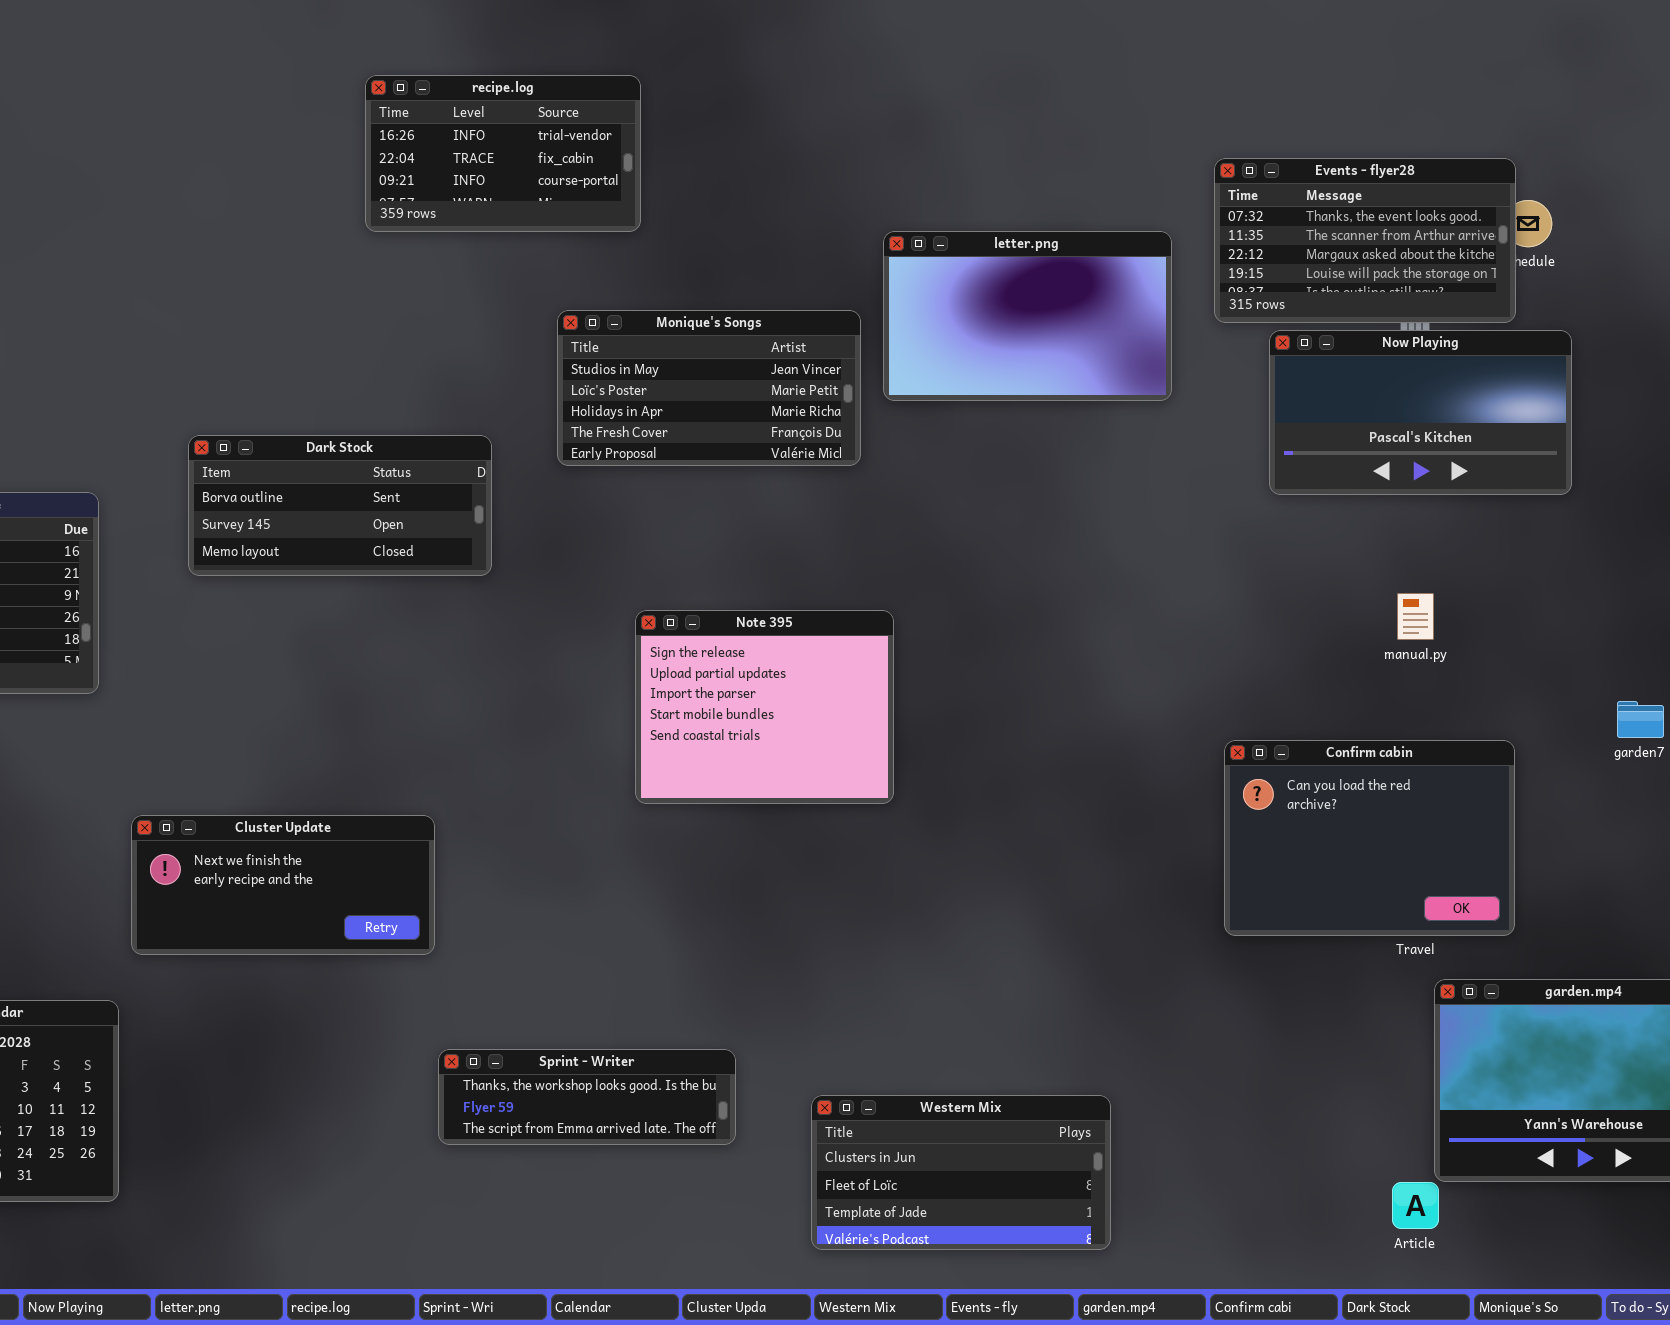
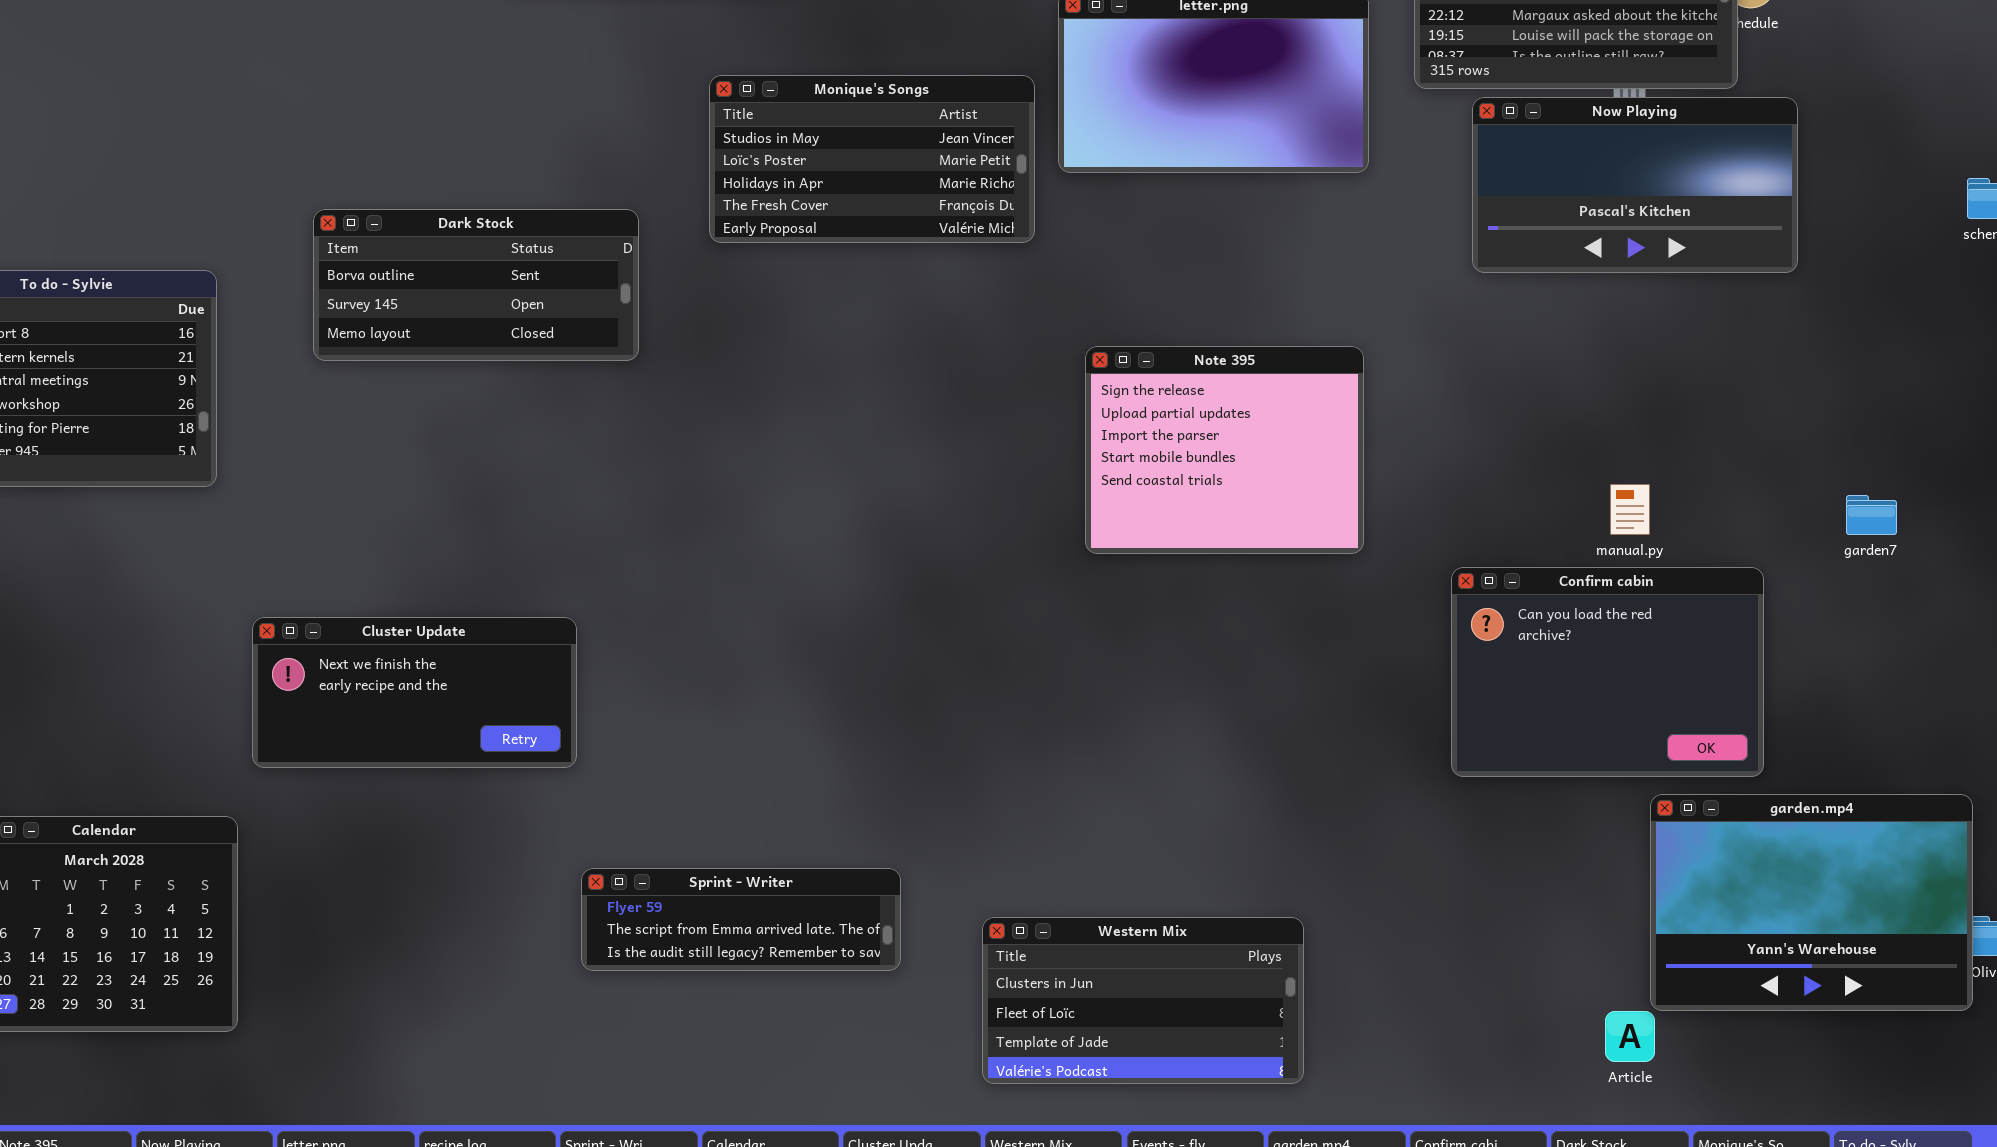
manual.py: [1397,593,1434,640] -> [1610,484,1650,535], moved
Note 395: [635,610,894,804] -> [1085,346,1364,554], moved
Confirm cabin: [1224,740,1515,936] -> [1451,567,1764,777], moved
Sprint - Writer: [438,1049,736,1145] -> [581,868,901,971], scrolled down 1 row

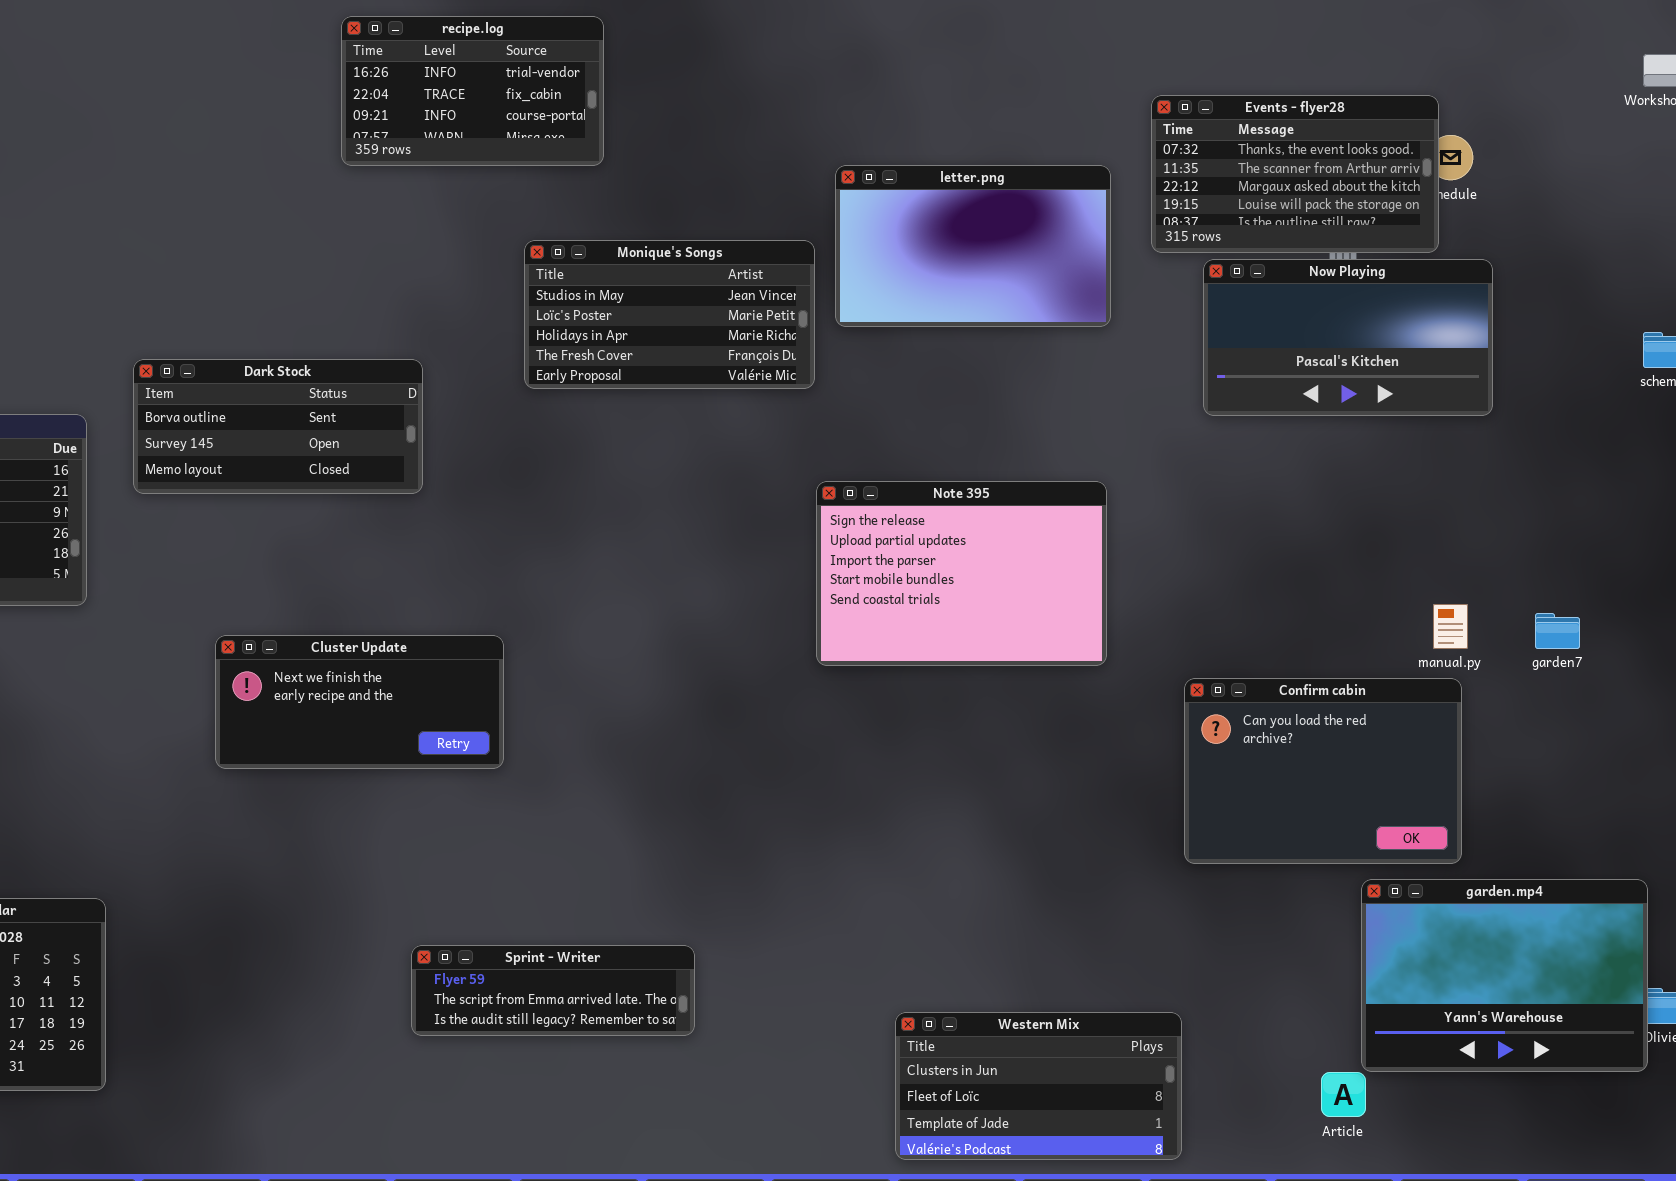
Dark Stock: [313,209,639,361] -> [133,359,423,494], moved
Note 395: [1085,346,1364,554] -> [816,481,1107,666], resized
manual.py: [1610,484,1650,535] -> [1433,604,1468,649], moved
Cluster Update: [252,617,577,768] -> [215,635,504,769], moved
Western Mix: [982,917,1304,1084] -> [895,1012,1182,1160], moved

